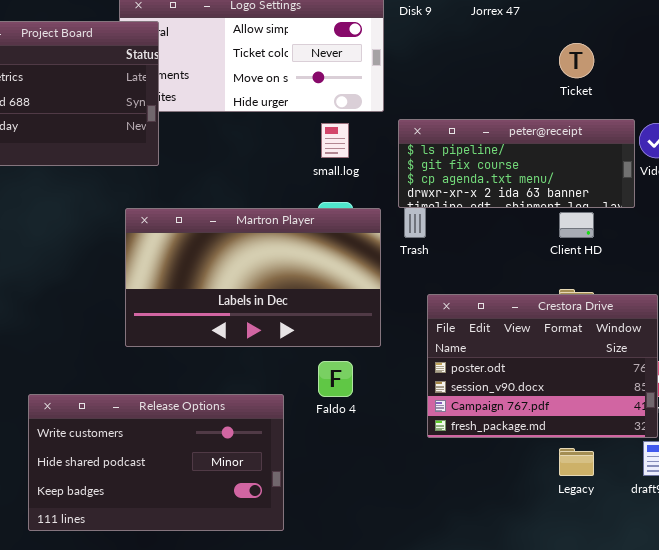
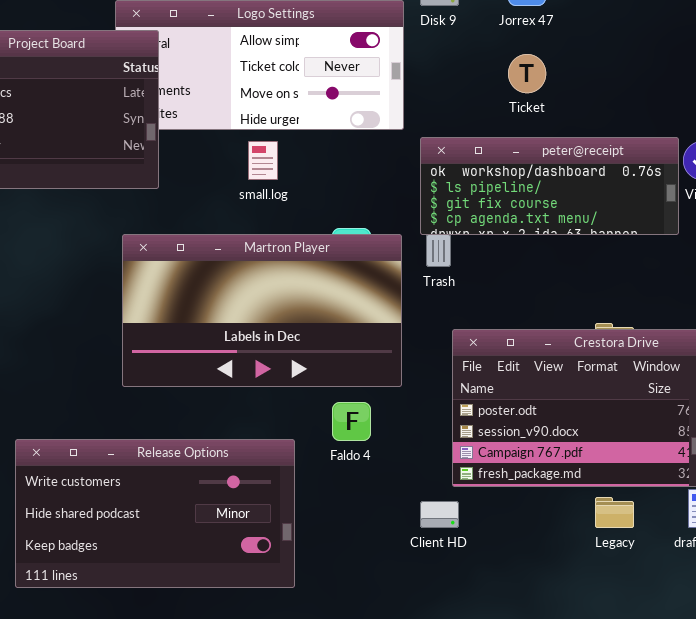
Ticket: [559,43,594,78] -> [508,54,546,93], moved
peter@receipt: [398,119,635,208] -> [420,137,679,235], scrolled up 1 row
small.log: [321,123,349,158] -> [248,141,278,180], moved
Client HD: [559,212,594,238] -> [420,501,459,528], moved

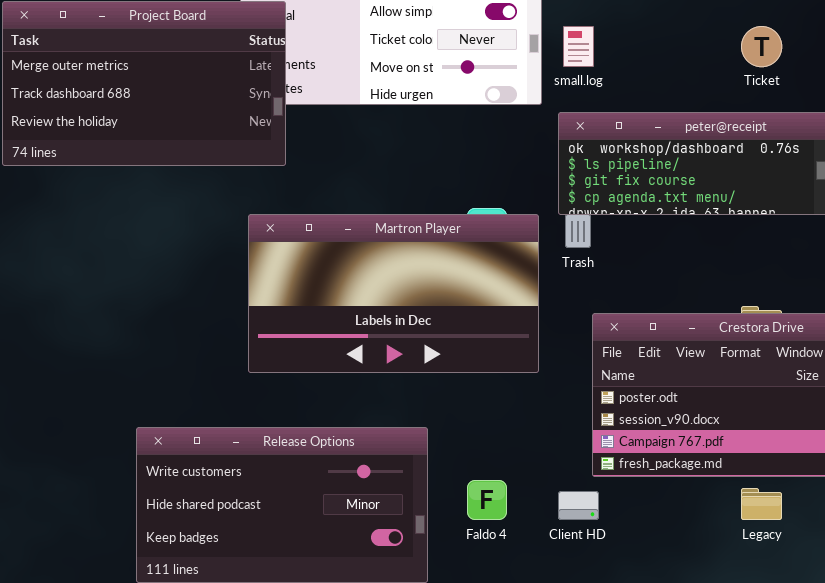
Ticket: [508,54,546,93] -> [741,26,782,67], moved
small.log: [248,141,278,180] -> [563,26,594,67], moved
Faldo 4: [332,402,371,441] -> [467,480,507,520], moved

